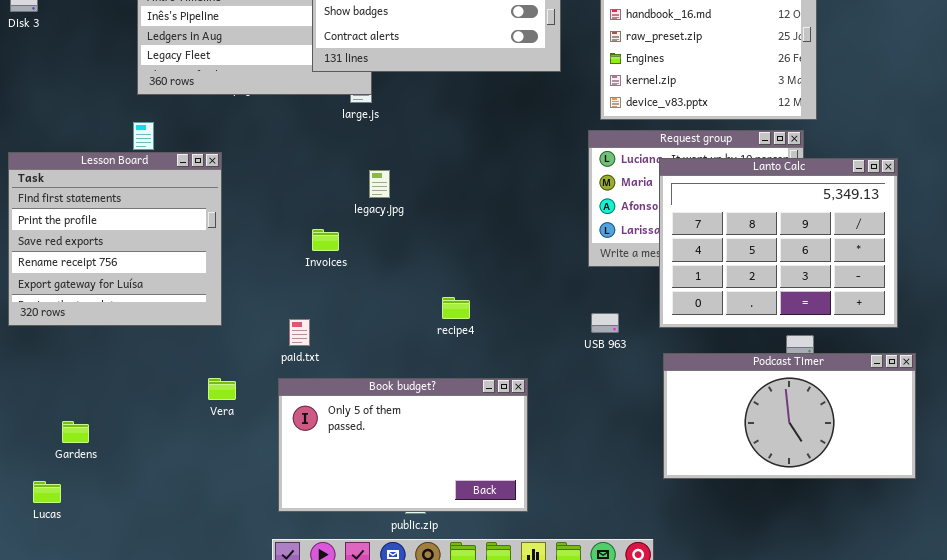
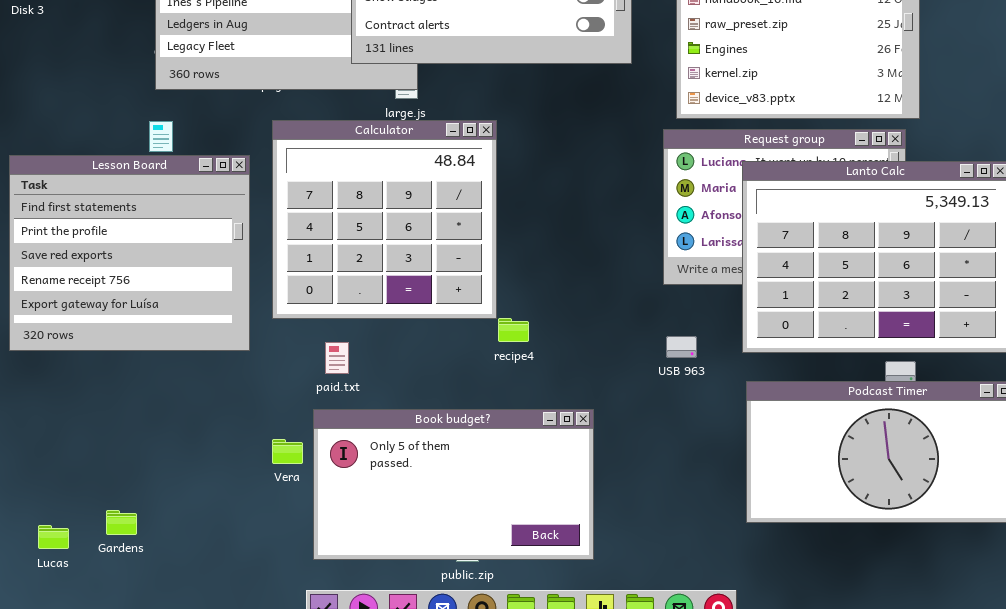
Calculator: none -> [272,120,497,319], opened
Vera: [208,378,236,400] -> [272,439,303,464], moved
Gardens: [62,421,89,443] -> [106,510,137,535], moved

